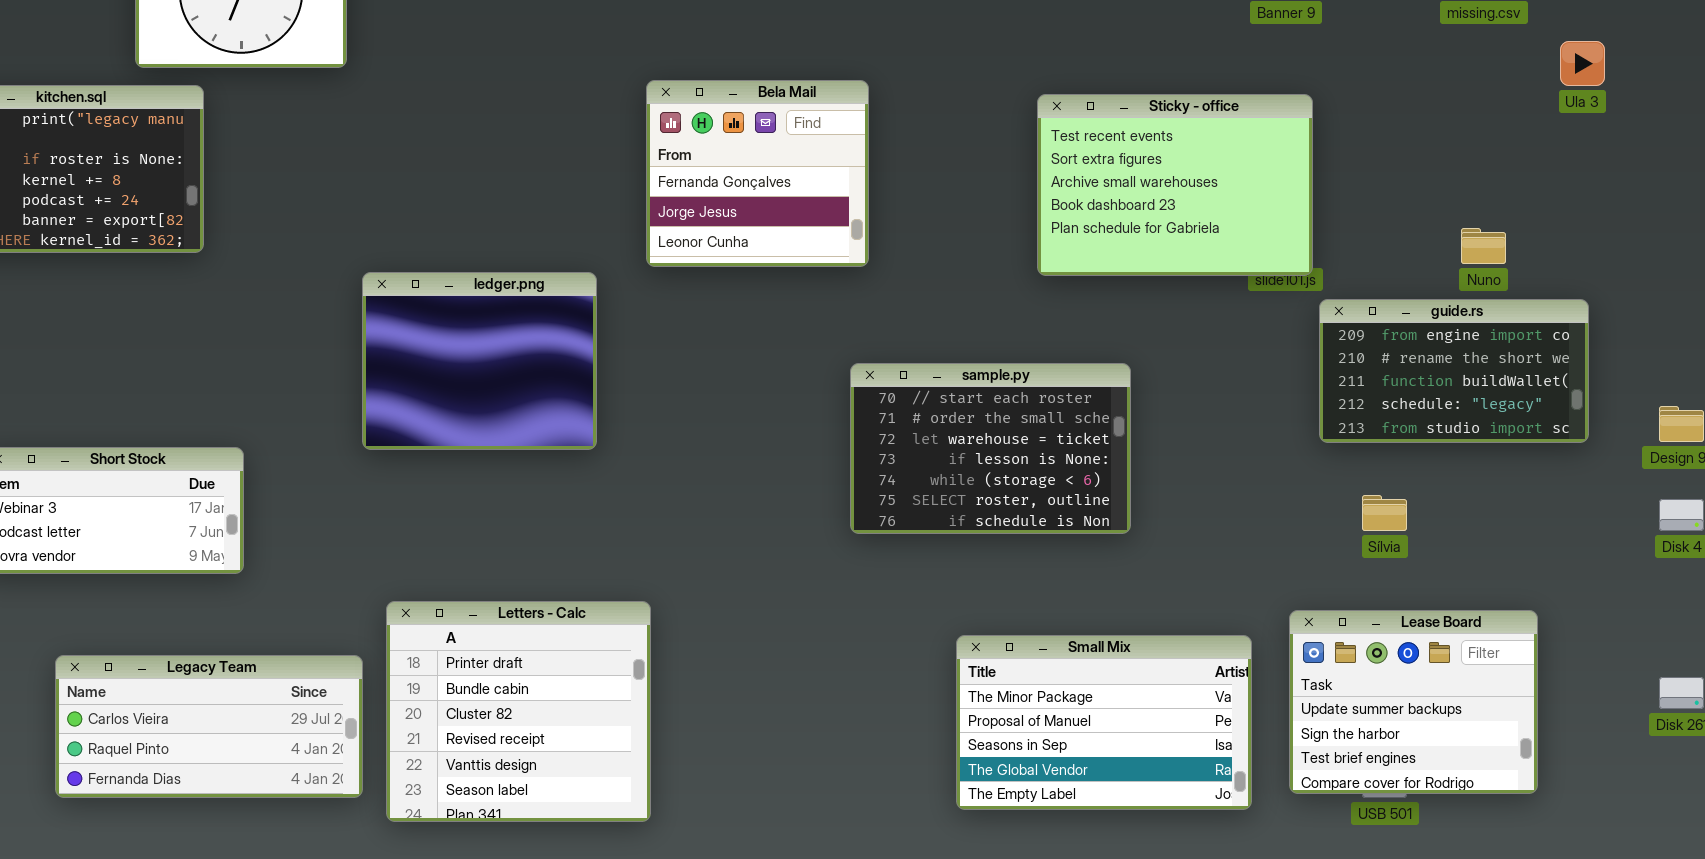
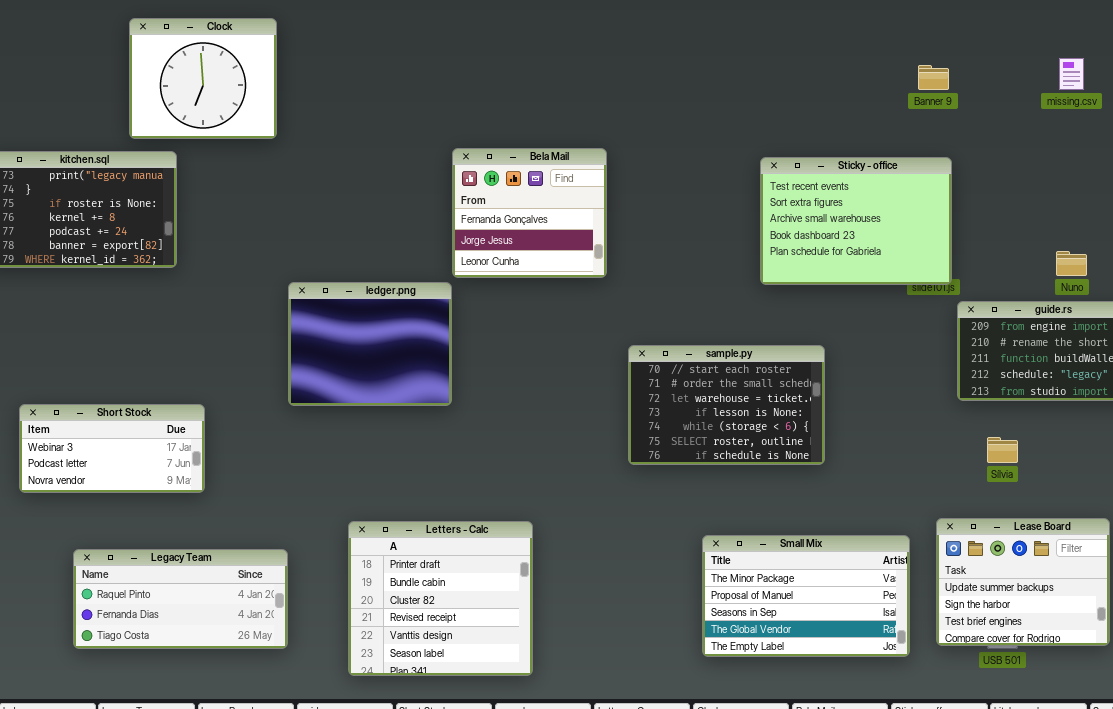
Bela Mail: [646,80,869,267] -> [452,148,607,278], moved
Letters - Calc: [386,601,651,822] -> [348,521,533,676], moved
Legacy Team: [55,655,363,798] -> [73,549,288,649], scrolled down 1 row

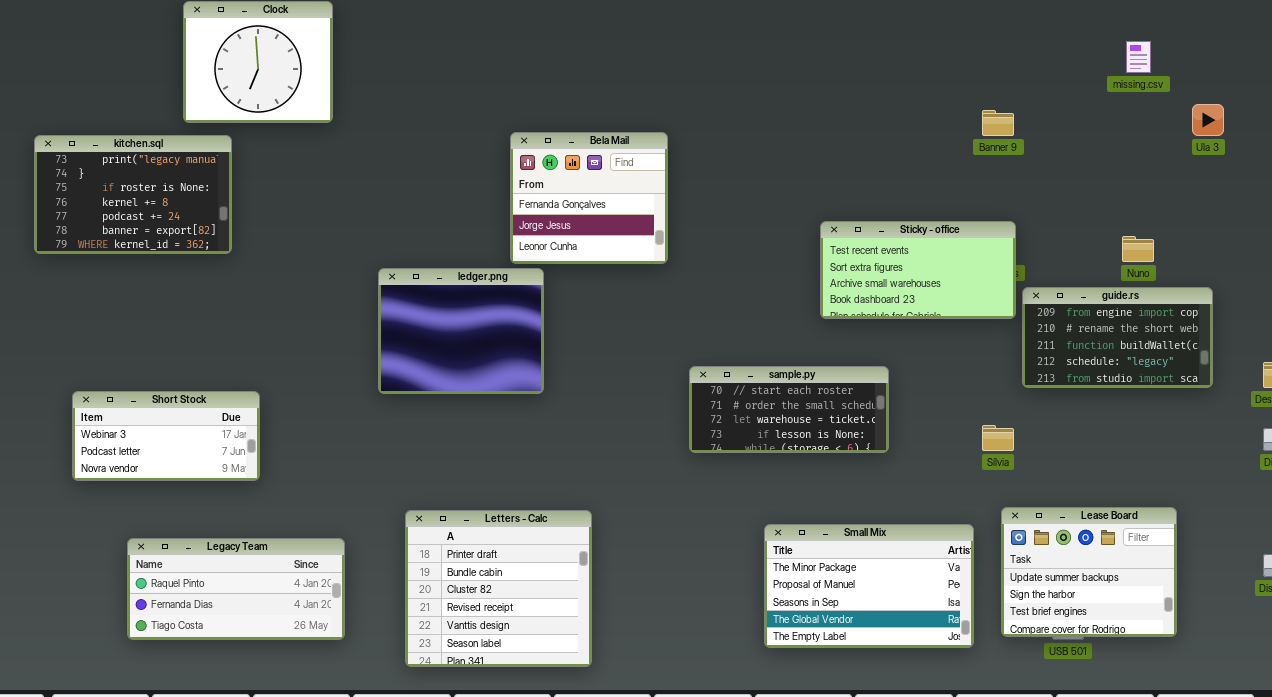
Banner 9: [918,65,949,90] -> [982,110,1014,136], moved
Sticky - office: [760,157,952,285] -> [820,221,1016,319], moved, resized
ledger.png: [288,282,452,406] -> [378,268,544,394], moved
sample.py: [628,345,825,465] -> [689,366,889,453], resized
Sílvia: [987,437,1018,463] -> [982,425,1014,451], moved

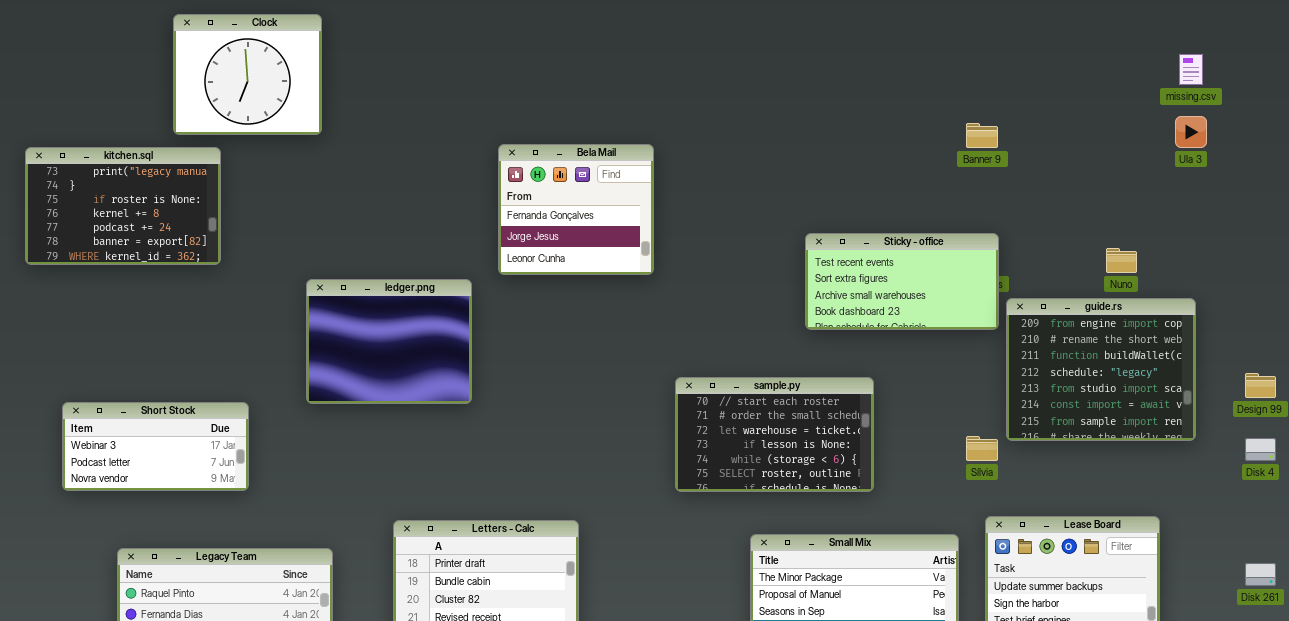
missing.csv: [1126,41,1151,73] -> [1179,54,1203,85], moved
ledger.png: [378,268,544,394] -> [306,279,472,404], moved
guide.rs: [1022,287,1213,388] -> [1006,298,1196,441], resized
sample.py: [689,366,889,453] -> [675,377,874,492], resized

